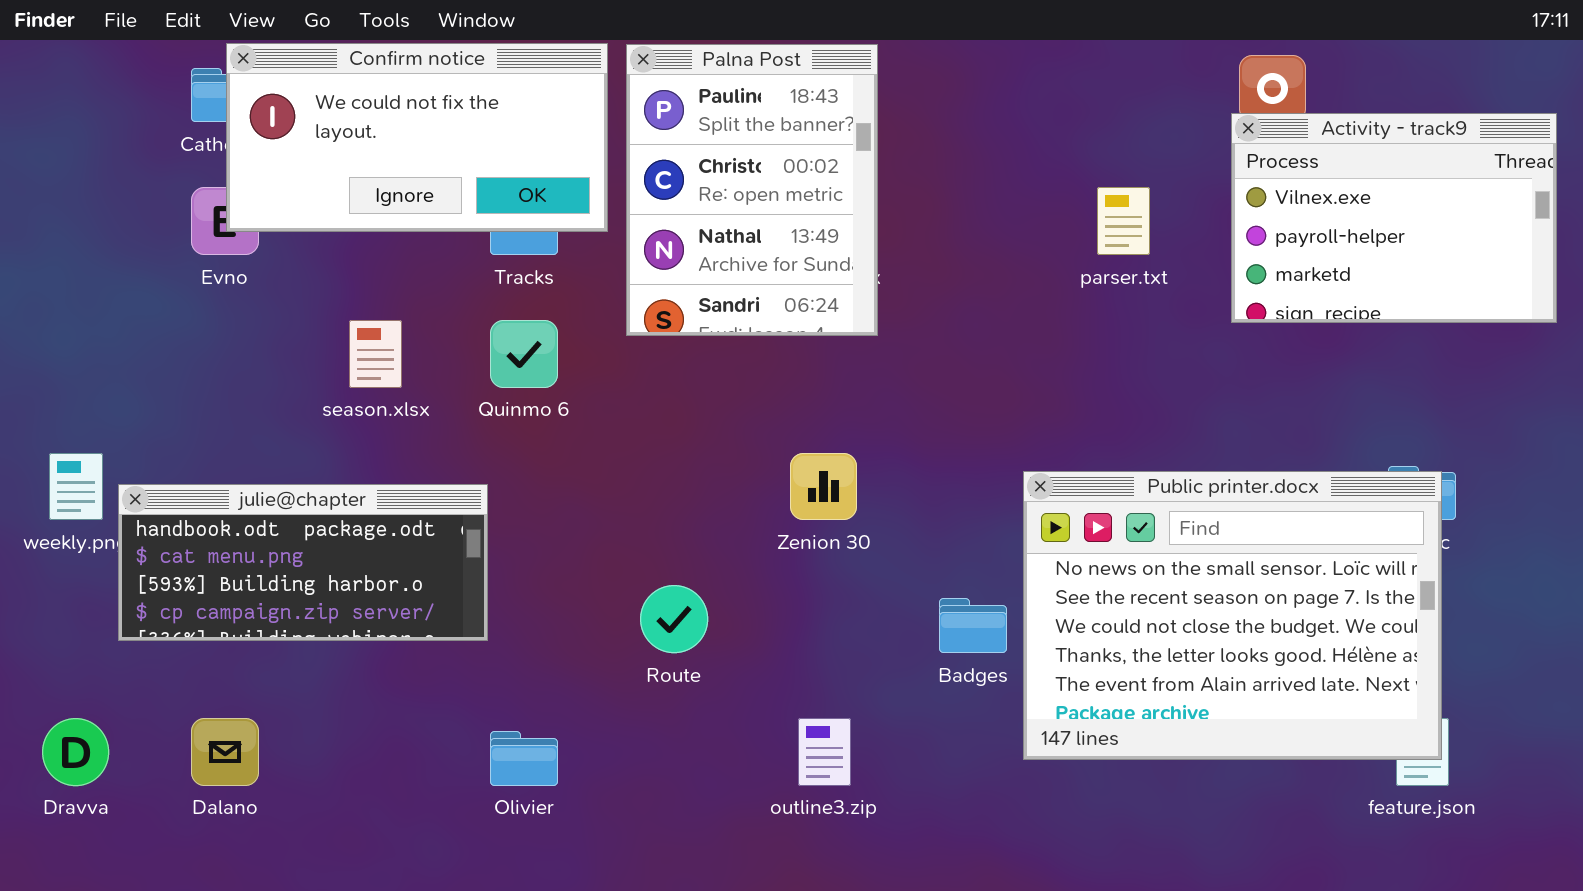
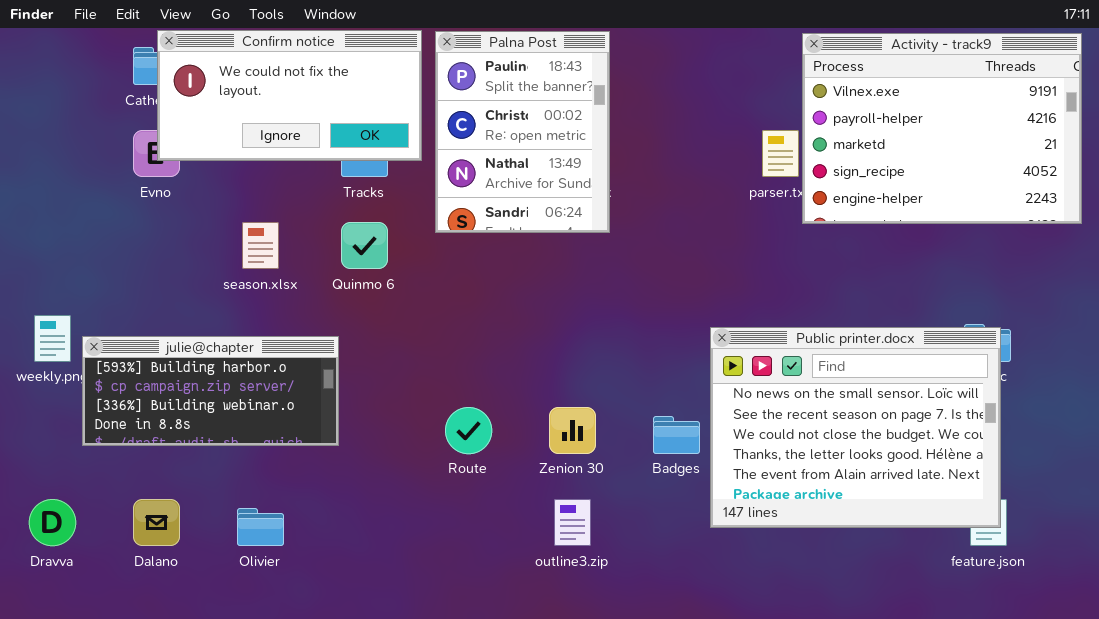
Activity - track9: [1231,113,1557,323] -> [802,33,1082,224], resized
Zenion 30: [790,453,857,520] -> [549,407,596,454], moved
julie@chapter: [118,484,488,641] -> [82,336,339,446], scrolled down 2 rows
Olivier: [490,731,558,786] -> [237,508,284,546], moved

